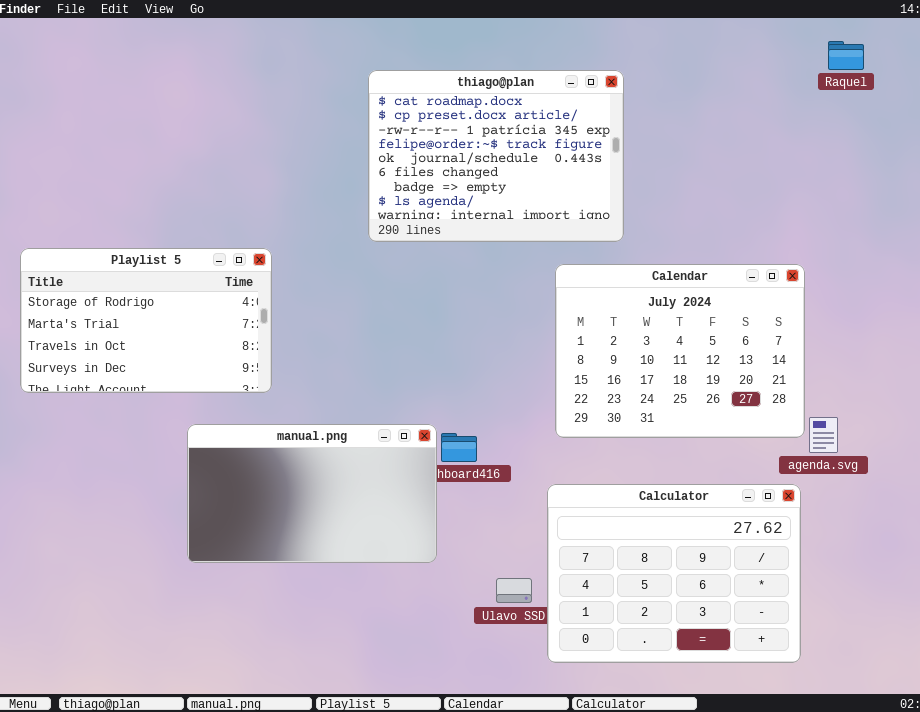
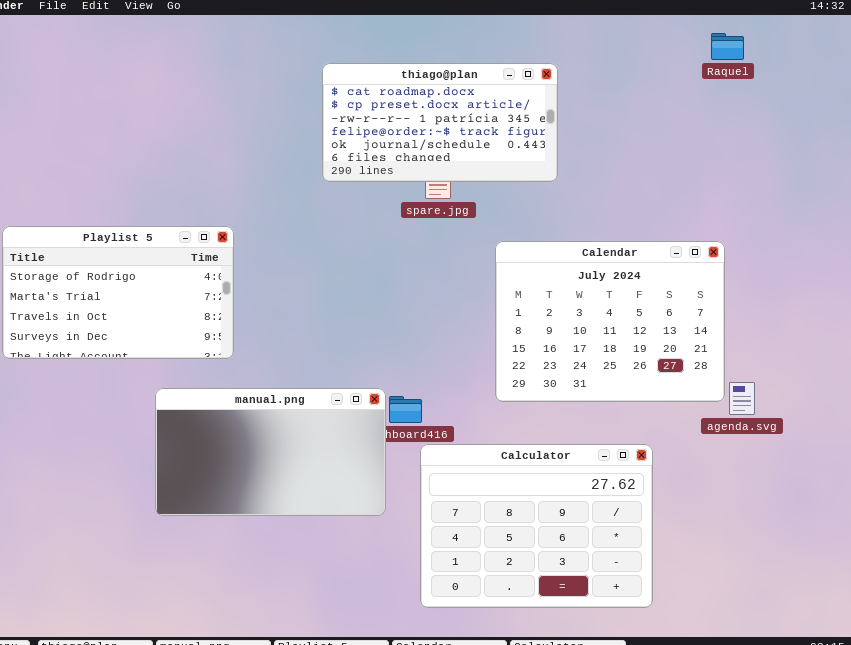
Raquel: [828,41,864,70] -> [711,33,744,60], moved
thiago@plan: [368,70,624,242] -> [322,63,558,182], resized
Calculator: [547,484,801,663] -> [420,444,653,608], moved

